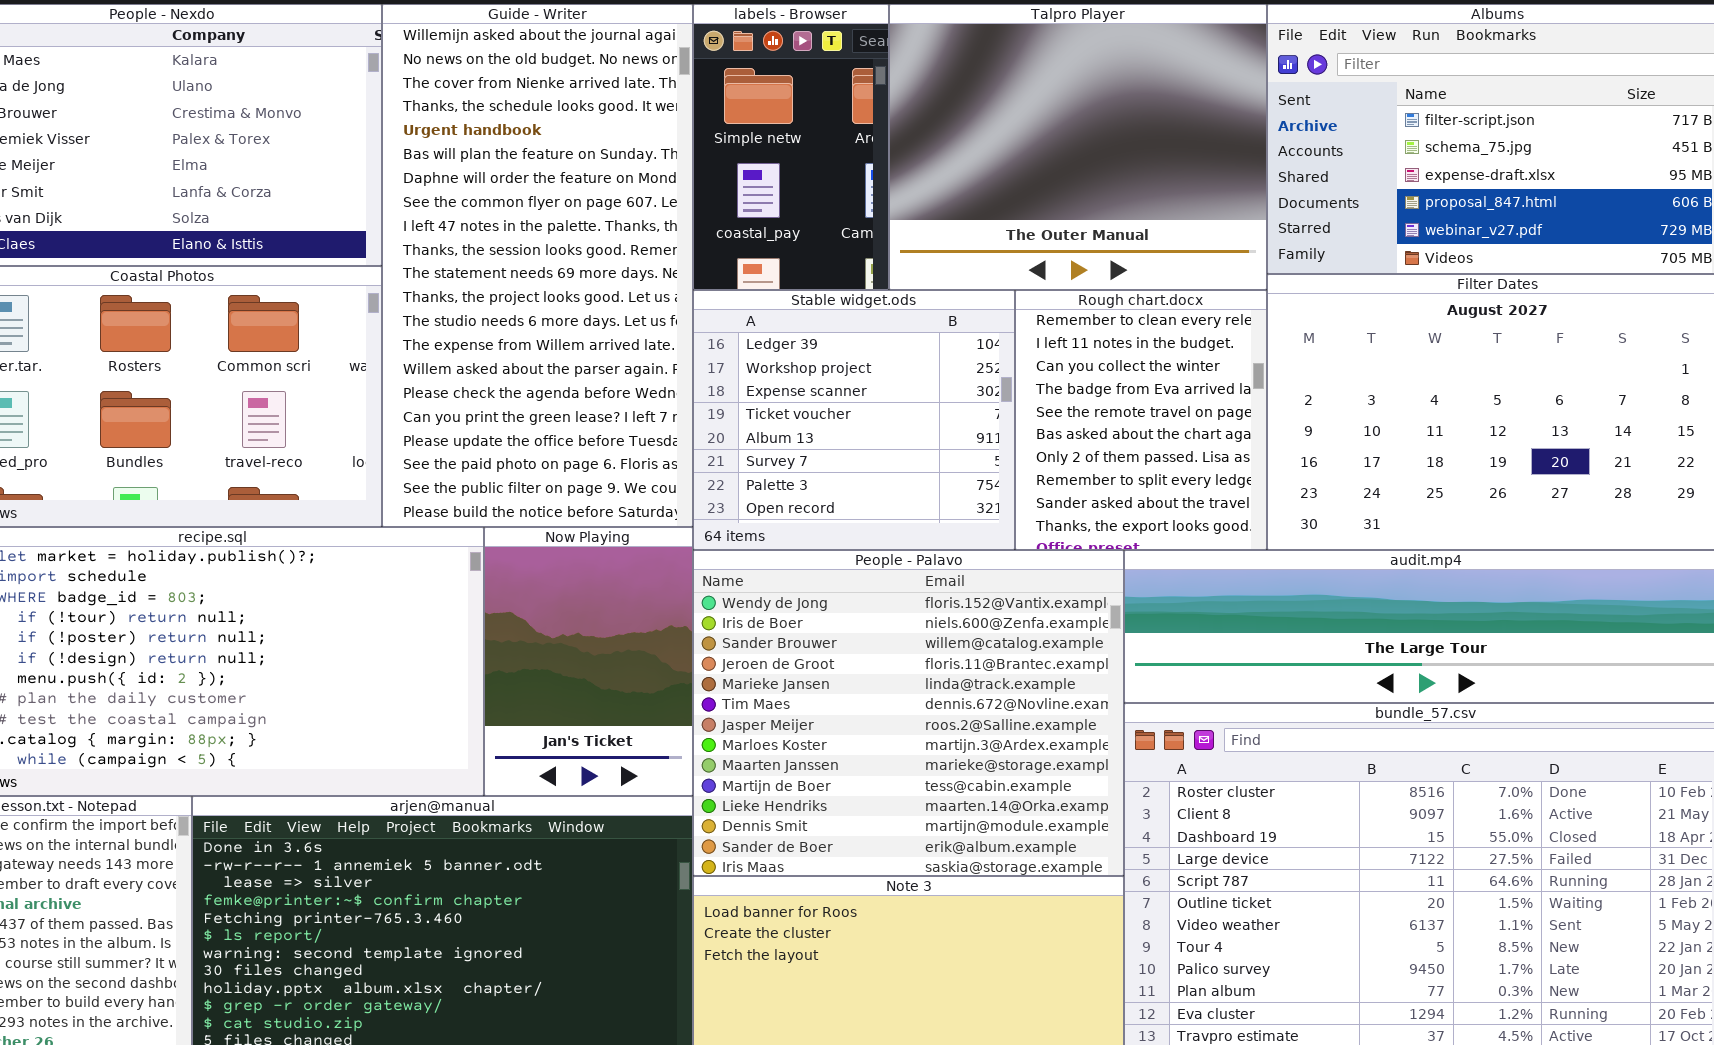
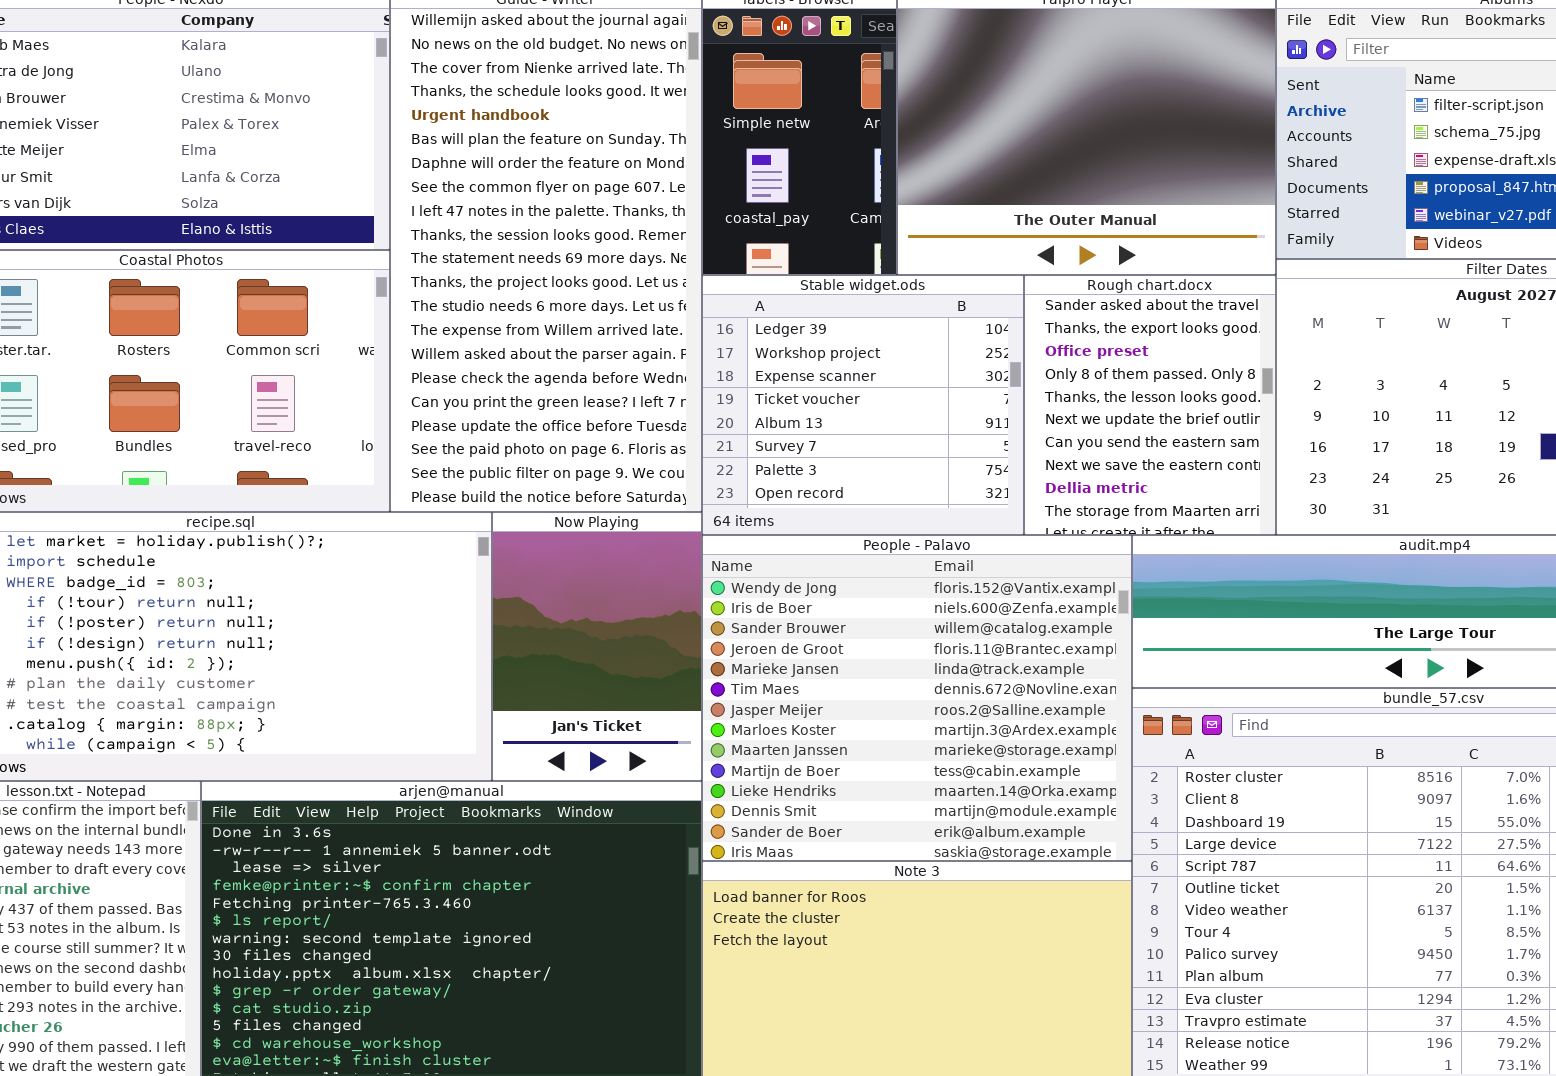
Rough chart.docx: [1015,290,1267,550] -> [1024,275,1276,535], scrolled down 8 rows

